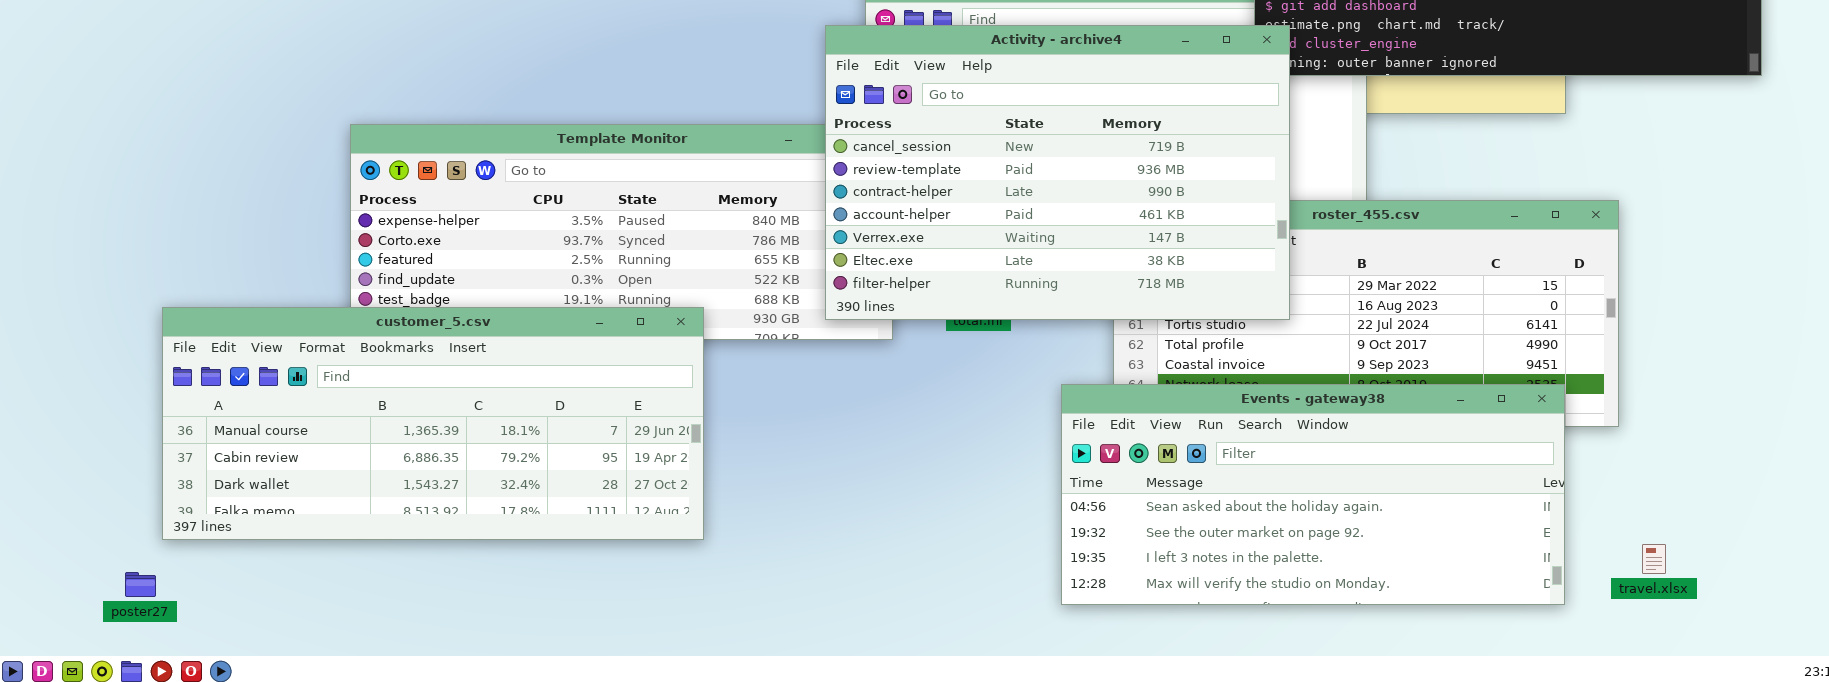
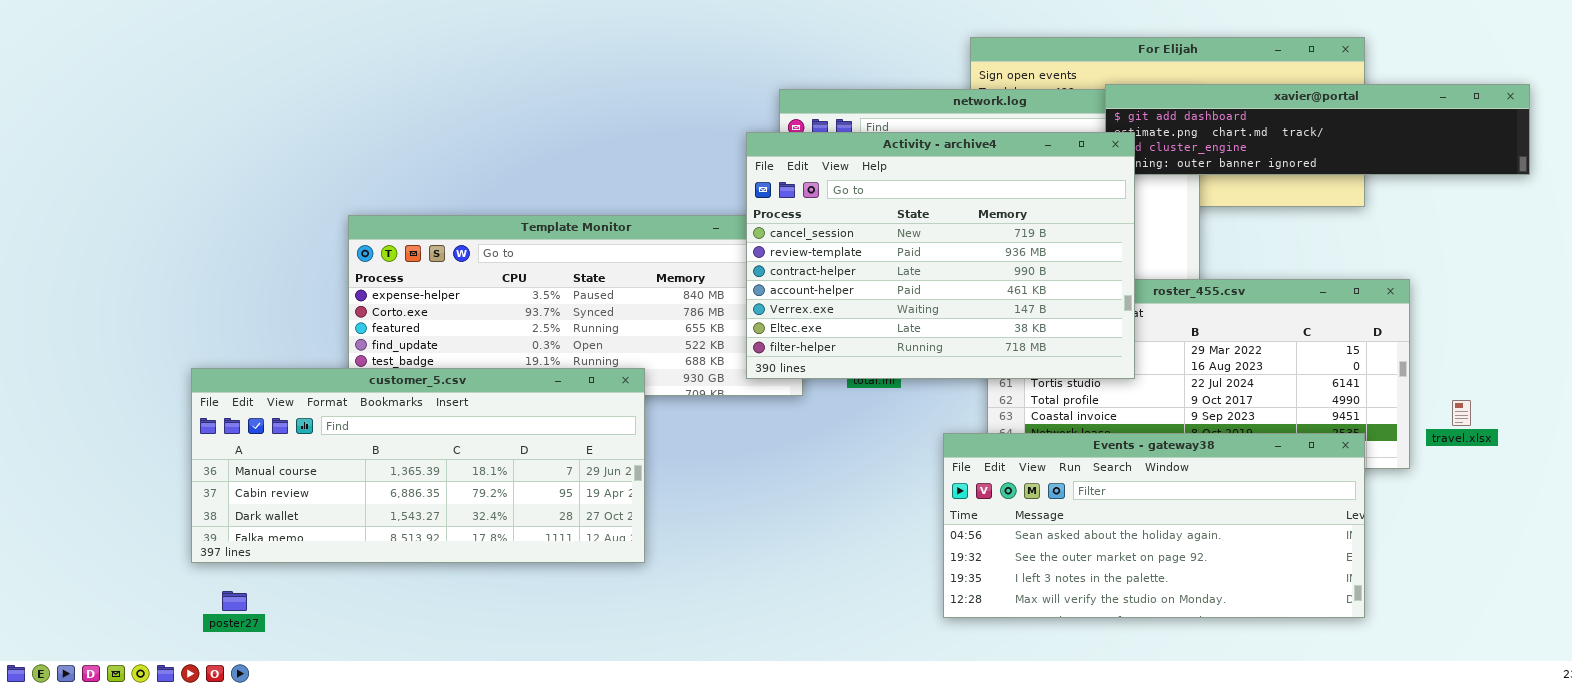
travel.xlsx: [1642,544,1666,574] -> [1452,400,1471,426], moved
poster27: [125,572,156,597] -> [222,591,247,611], moved

